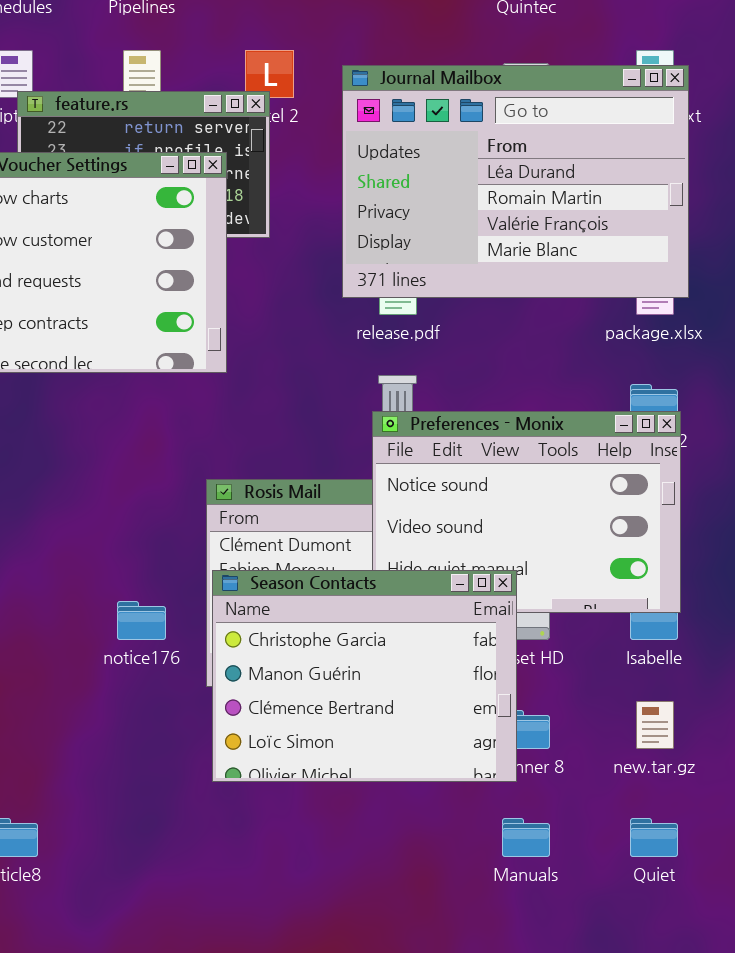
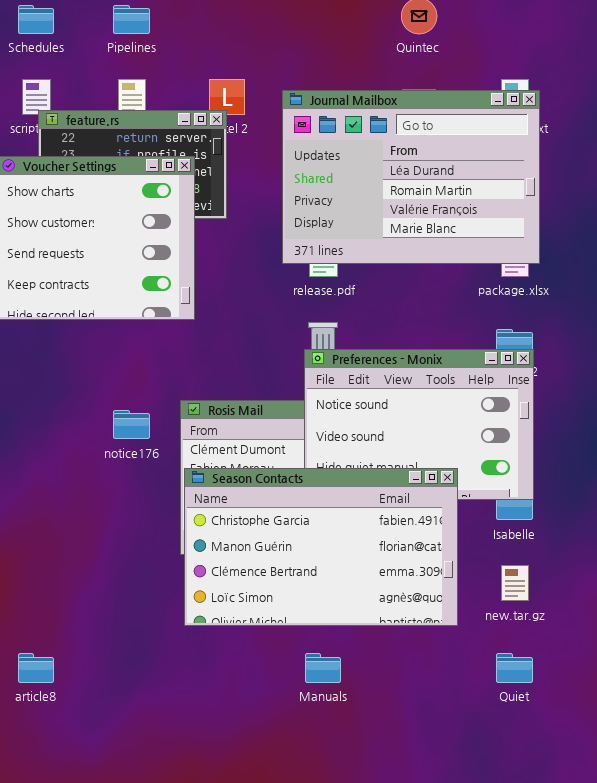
Season Contacts: [212,570,517,782] -> [184,468,458,626], resized
notice176: [117,601,166,640] -> [113,410,150,439], moved
Manuals: [502,818,550,857] -> [305,653,341,683], moved

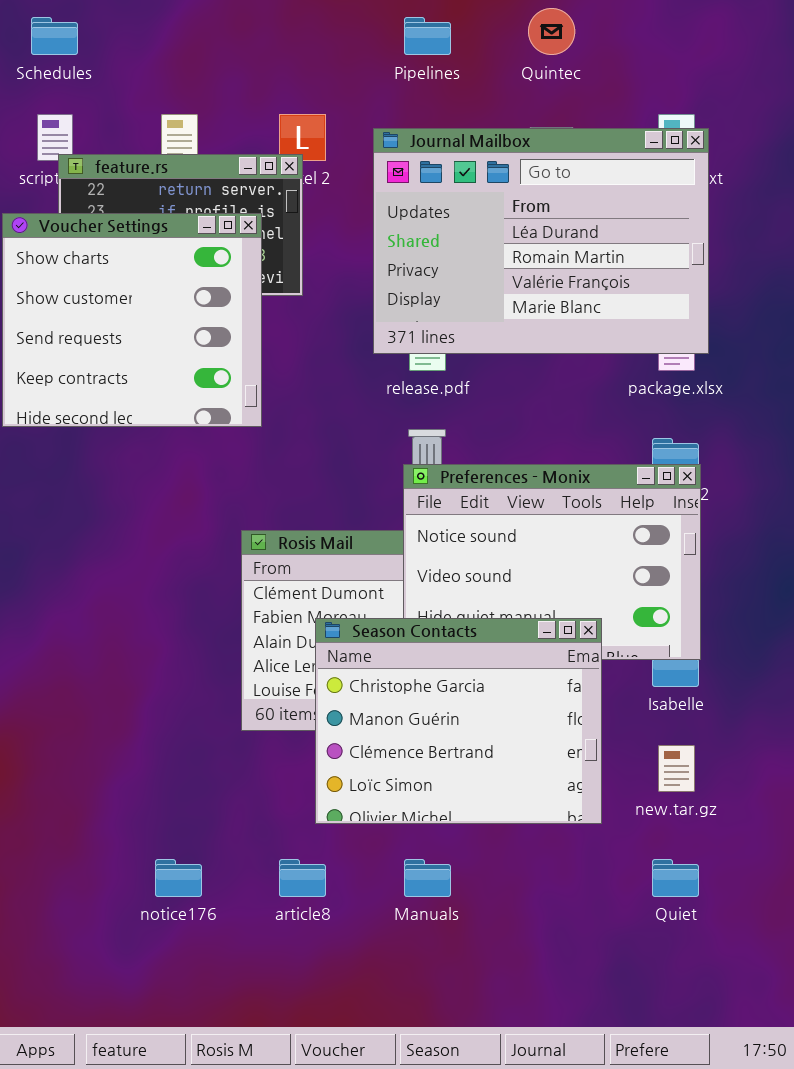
Pipelines: [113,5,150,34] -> [404,17,451,55], moved
notice176: [113,410,150,439] -> [155,859,202,897], moved
Season Contacts: [184,468,458,626] -> [315,618,602,824], resized
article8: [18,653,54,683] -> [279,859,326,897], moved

